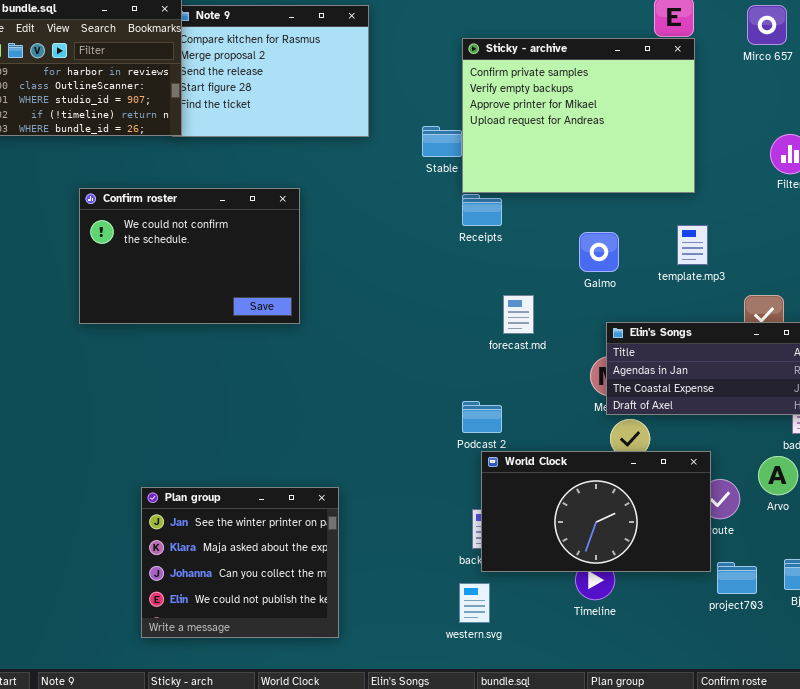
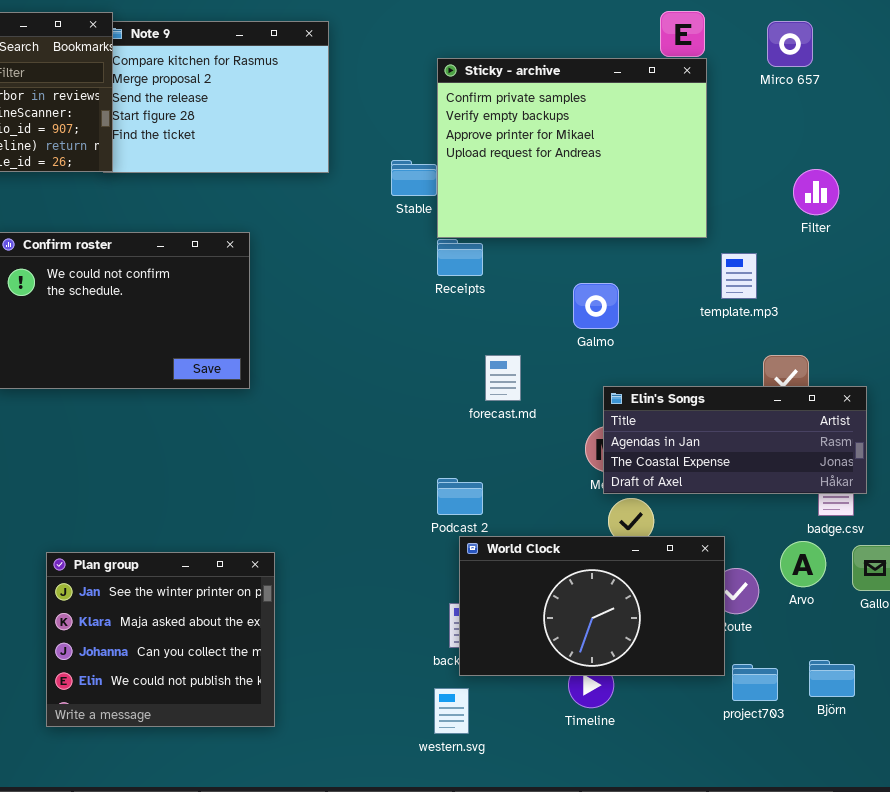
template.mp3: [677,225,708,265] -> [721,253,757,299], moved
Plan group: [141,487,339,638] -> [46,552,275,727], moved

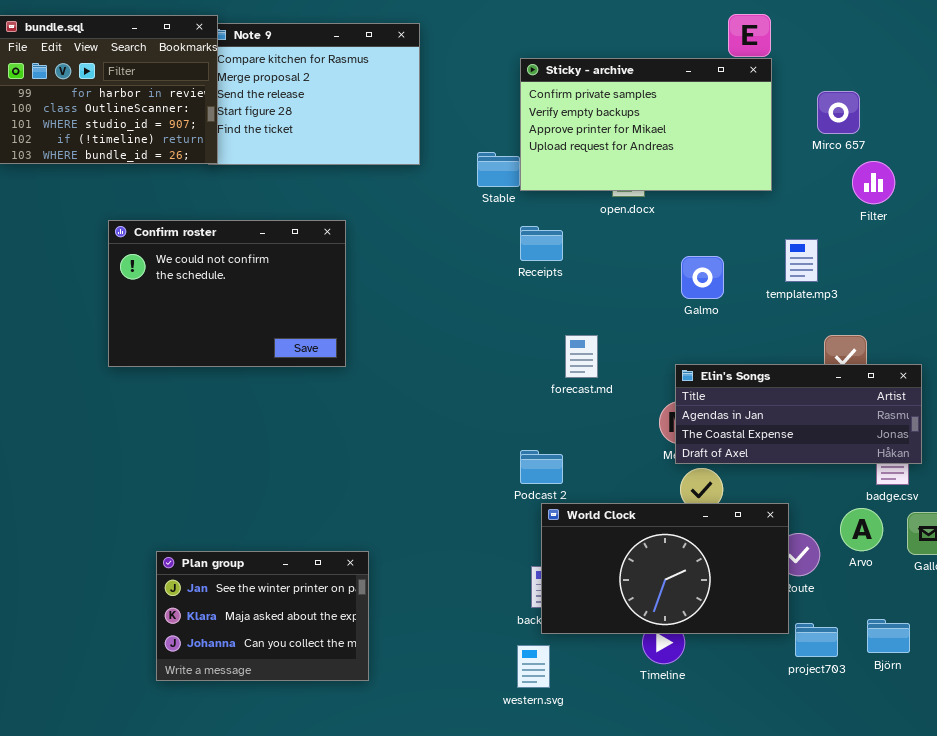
Mirco 657: [767,21,813,67] -> [817,91,860,134], moved
Sticky - archive: [437,58,707,238] -> [520,58,772,191], resized
Galmo: [573,283,619,329] -> [681,256,724,299], moved
Plan group: [46,552,275,727] -> [156,551,369,681], resized

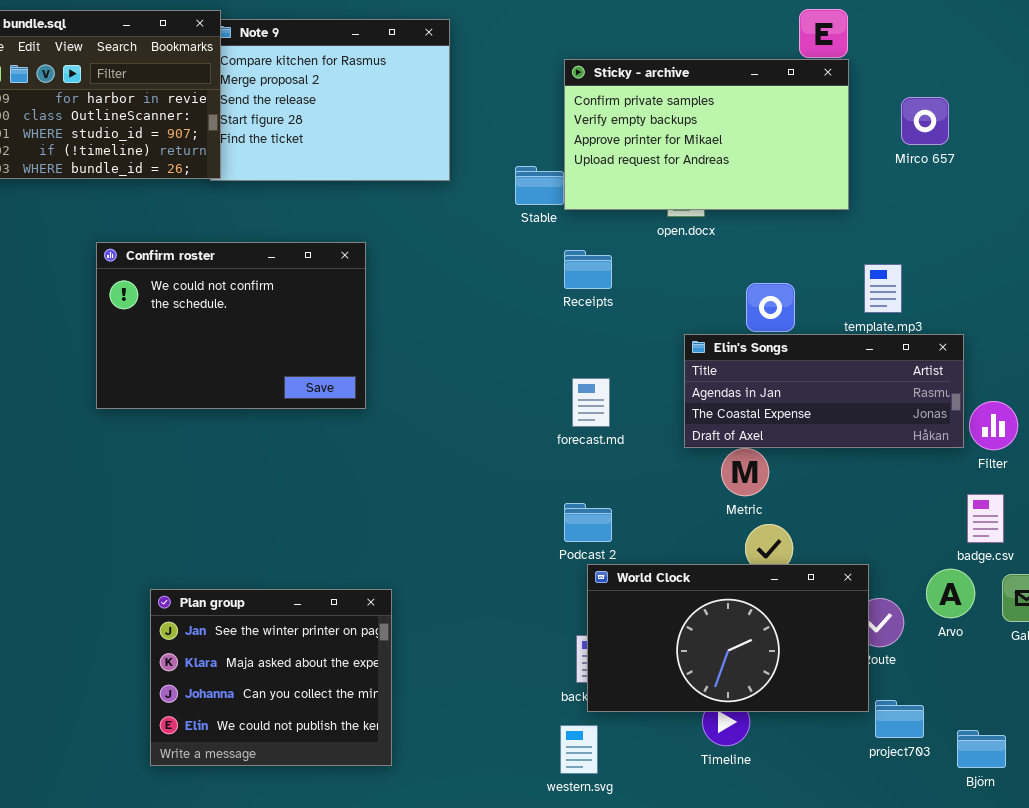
Filter: [852,161,895,204] -> [969,401,1018,450], moved
forecast.md: [565,335,598,378] -> [572,378,610,427], moved
Elin's Songs: [675,364,922,464] -> [684,334,964,448], moved
Plan group: [156,551,369,681] -> [150,589,392,766], resized
Björn: [867,619,910,653] -> [957,730,1006,768], moved

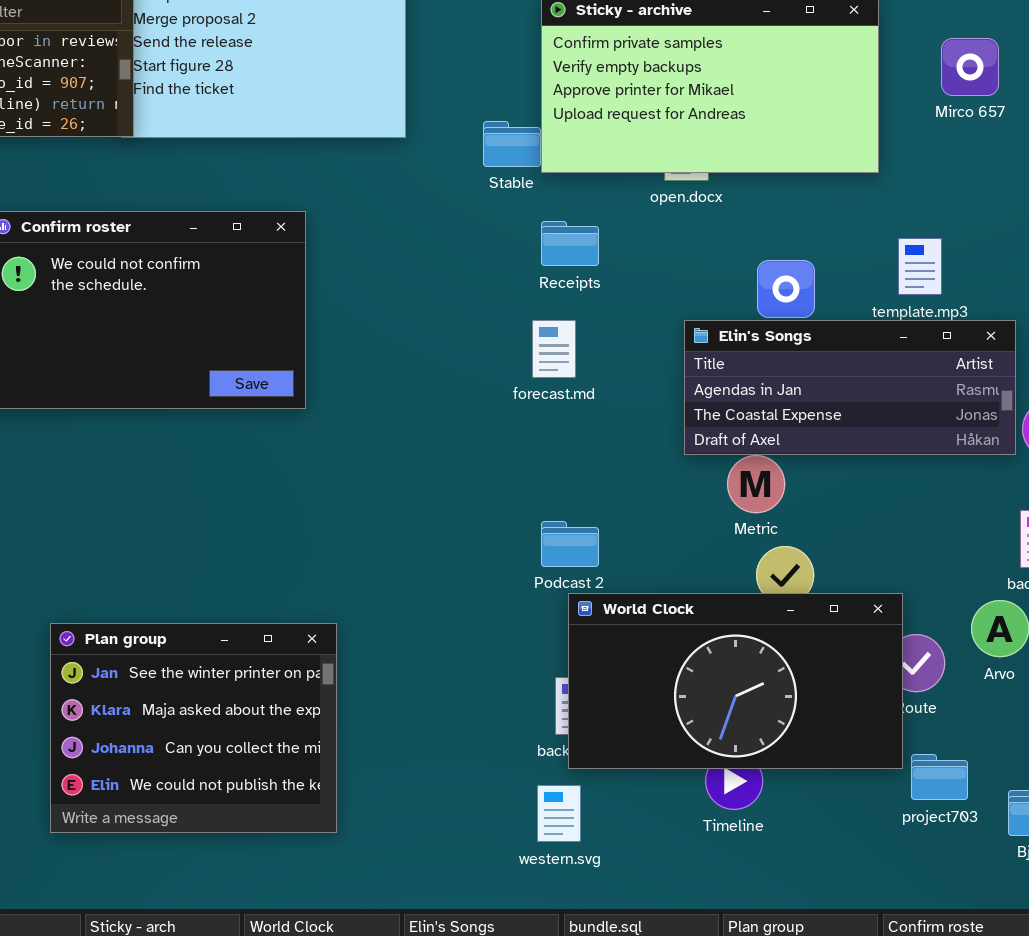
forecast.md: [572,378,610,427] -> [532,320,576,378], moved

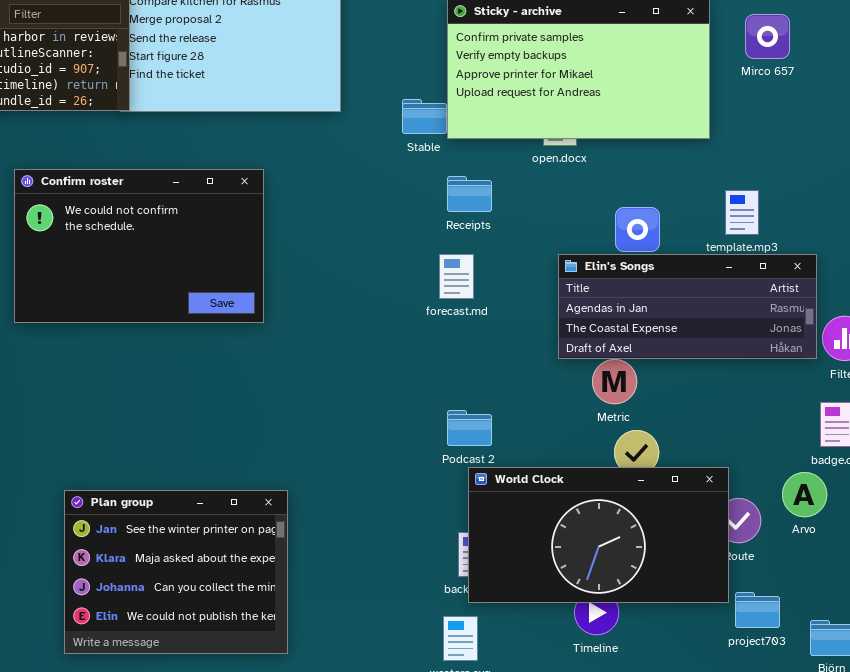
Mirco 657: [941,38,999,96] -> [745,14,790,59], moved

